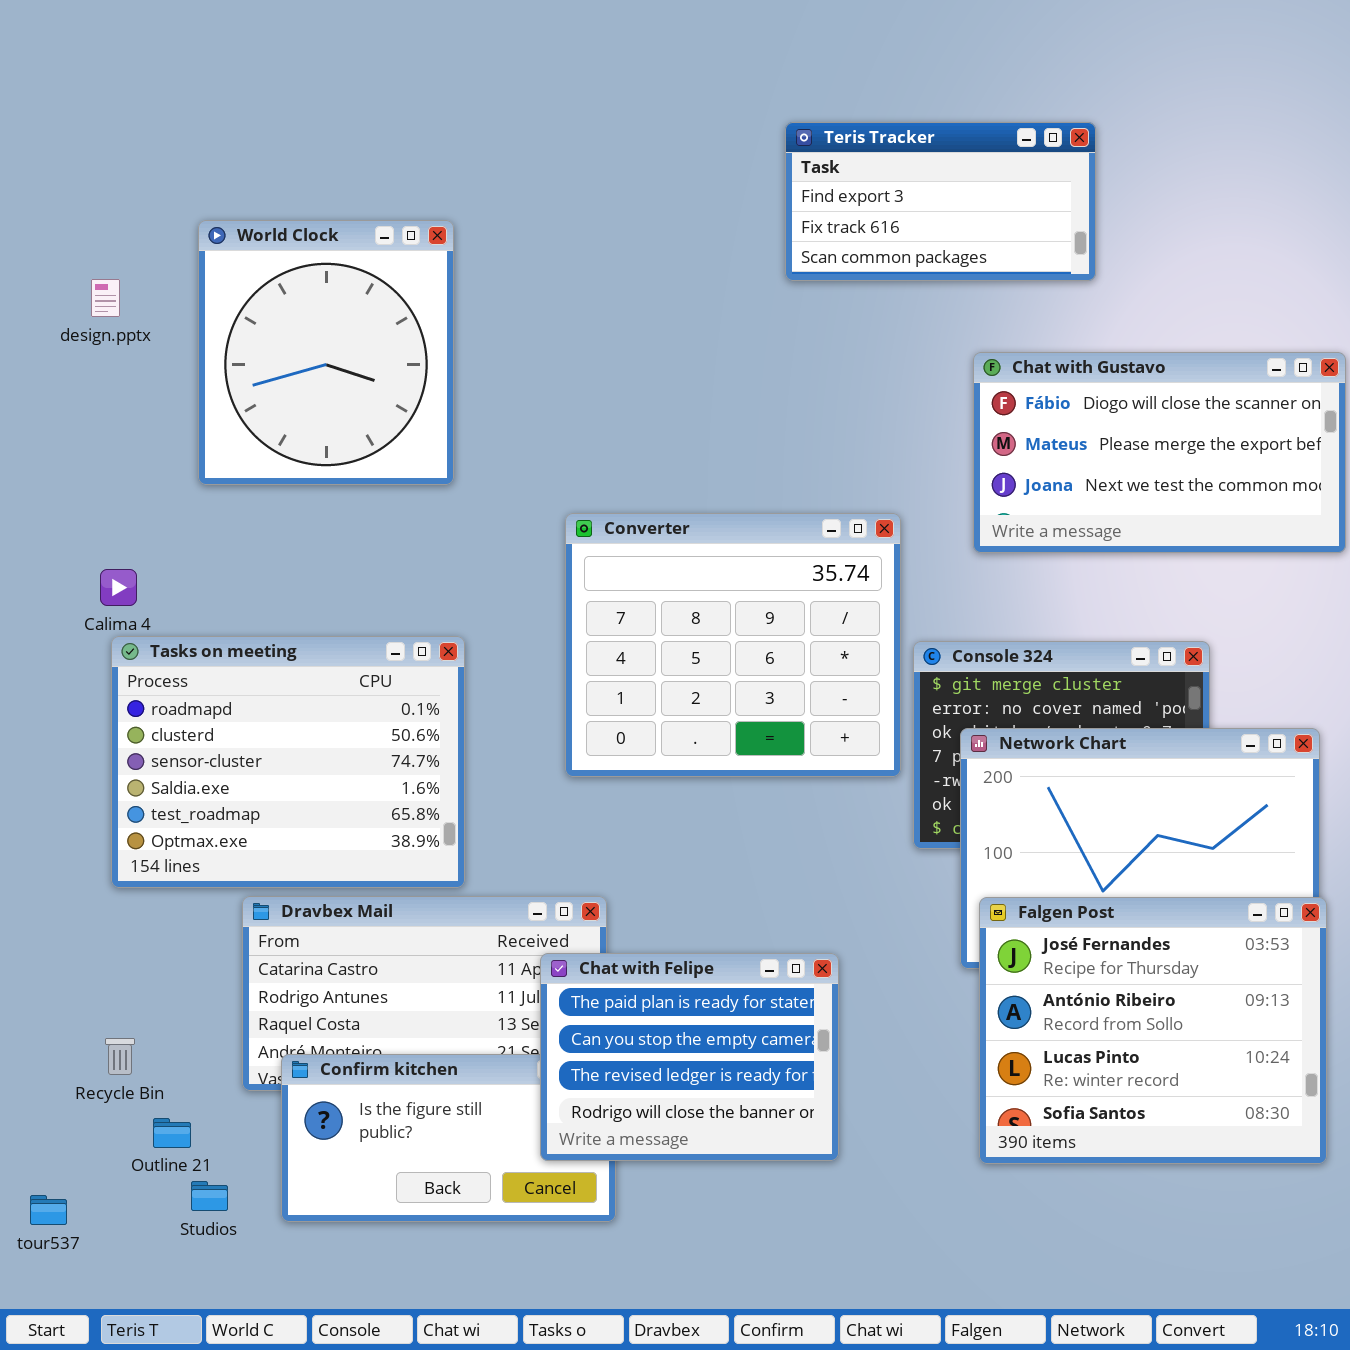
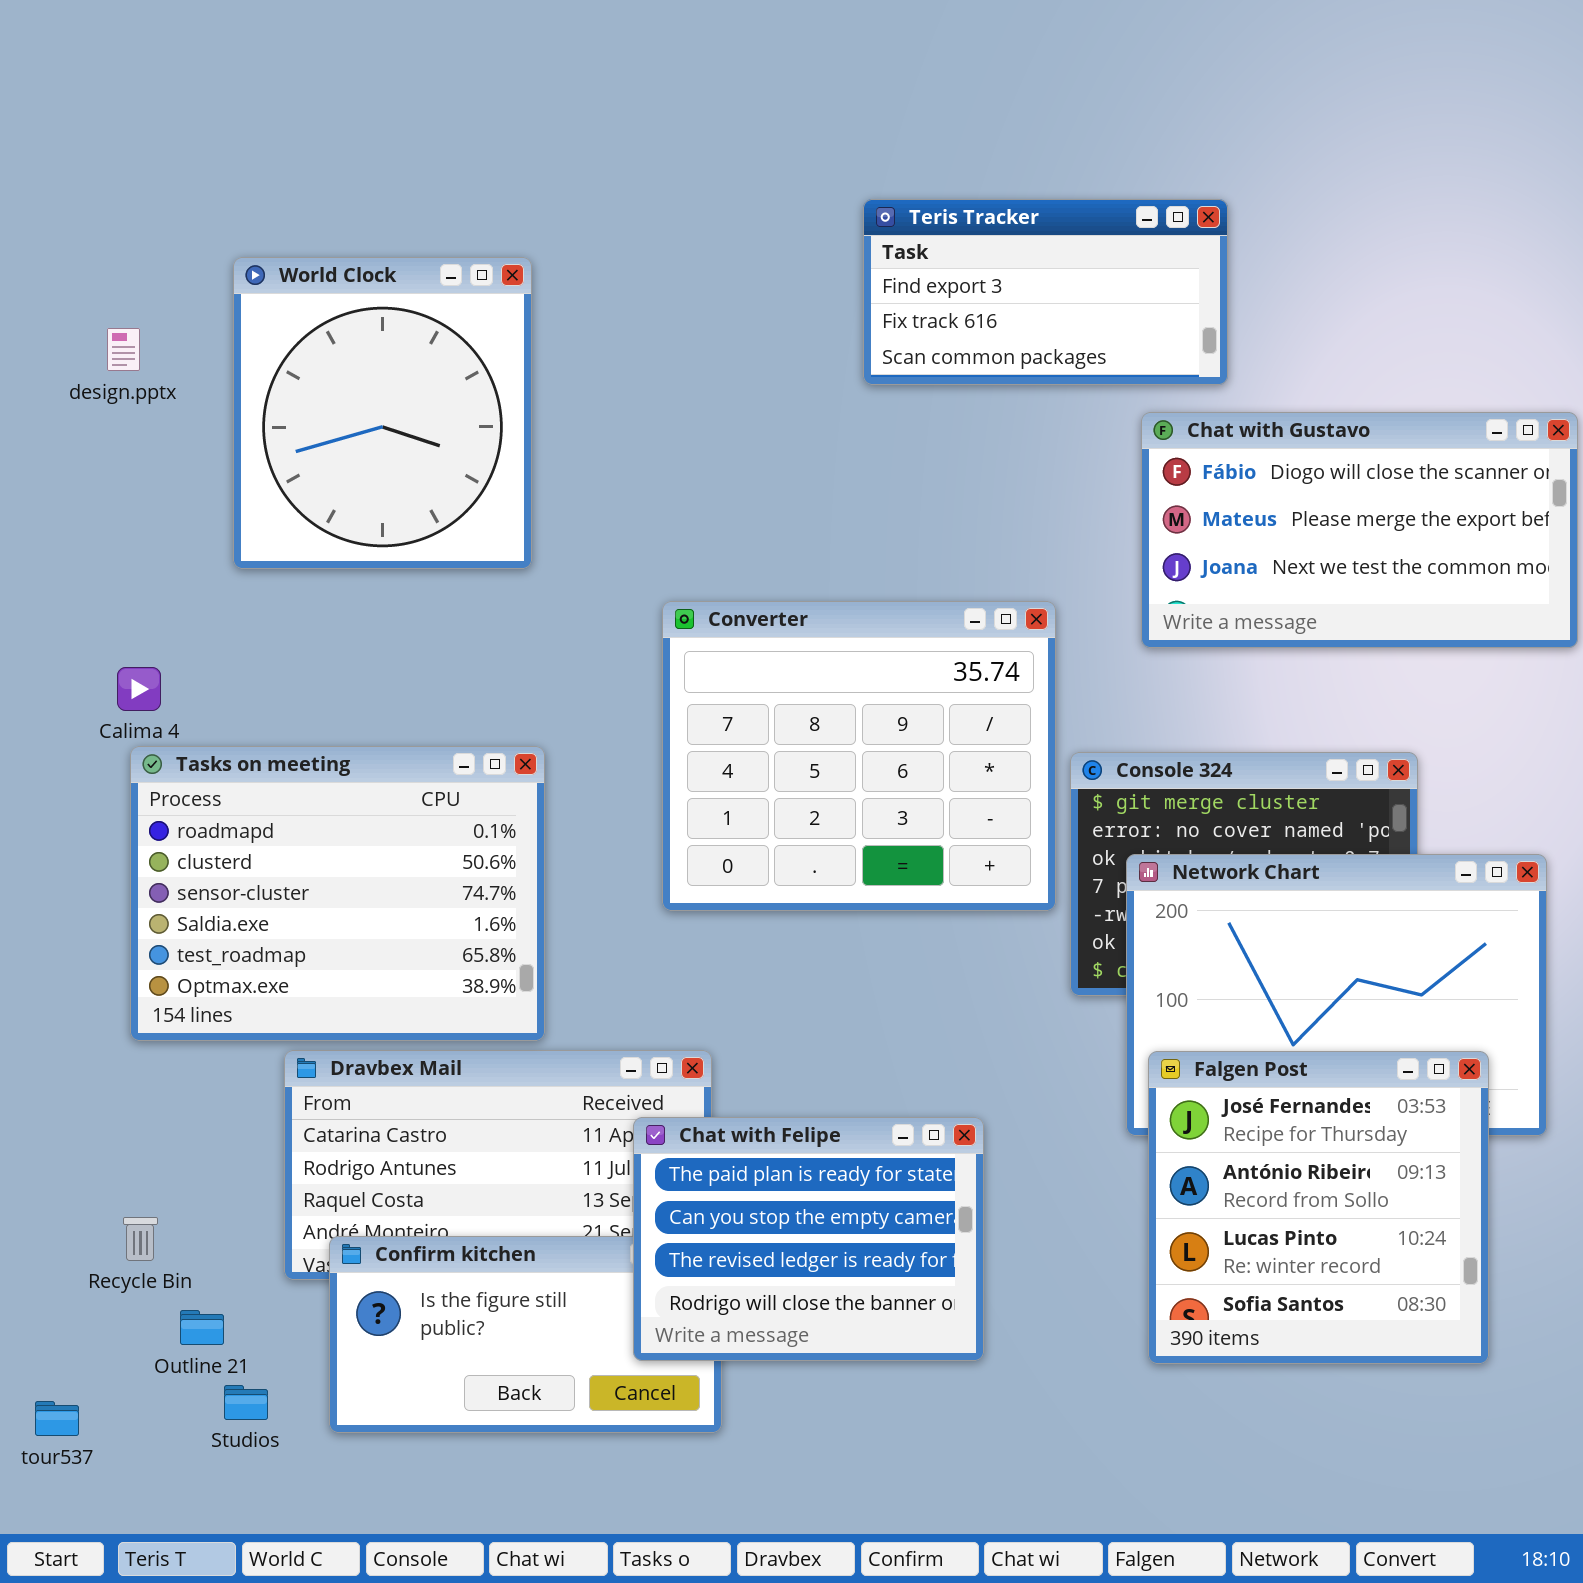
Teris Tracker: [785,122,1096,281] -> [863,199,1228,385], moved
Falgen Post: [979,897,1327,1164] -> [1148,1051,1489,1364], resized

